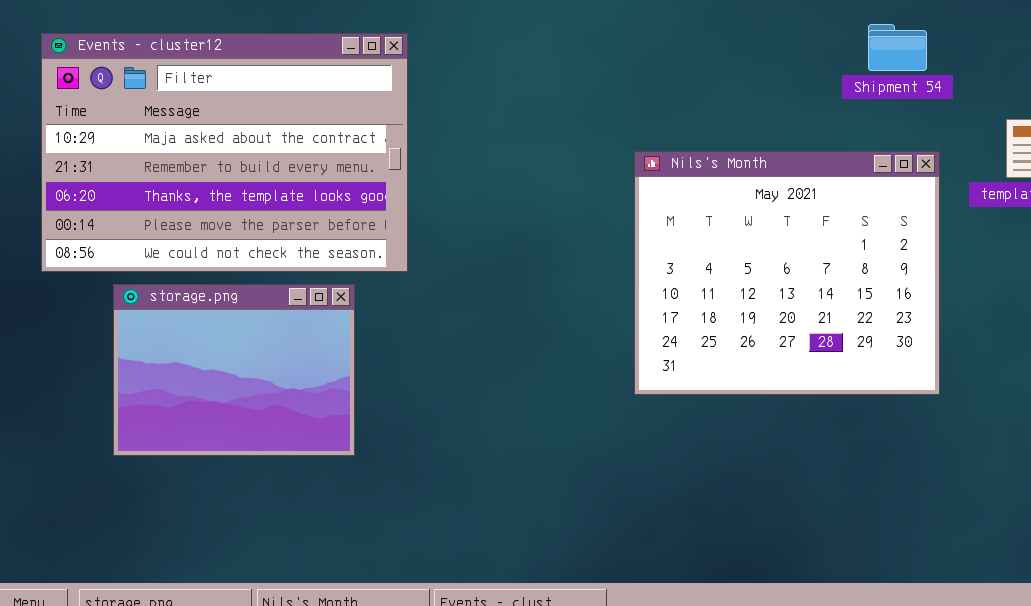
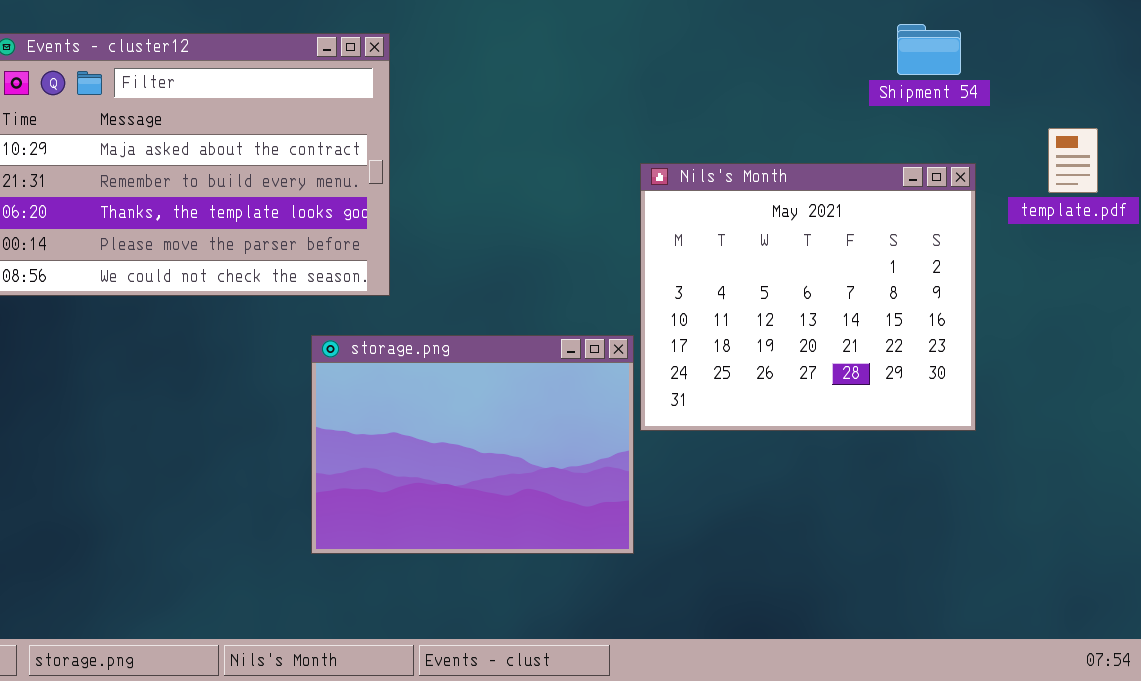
storage.png: [113,284,355,456] -> [311,335,634,554], moved, resized

